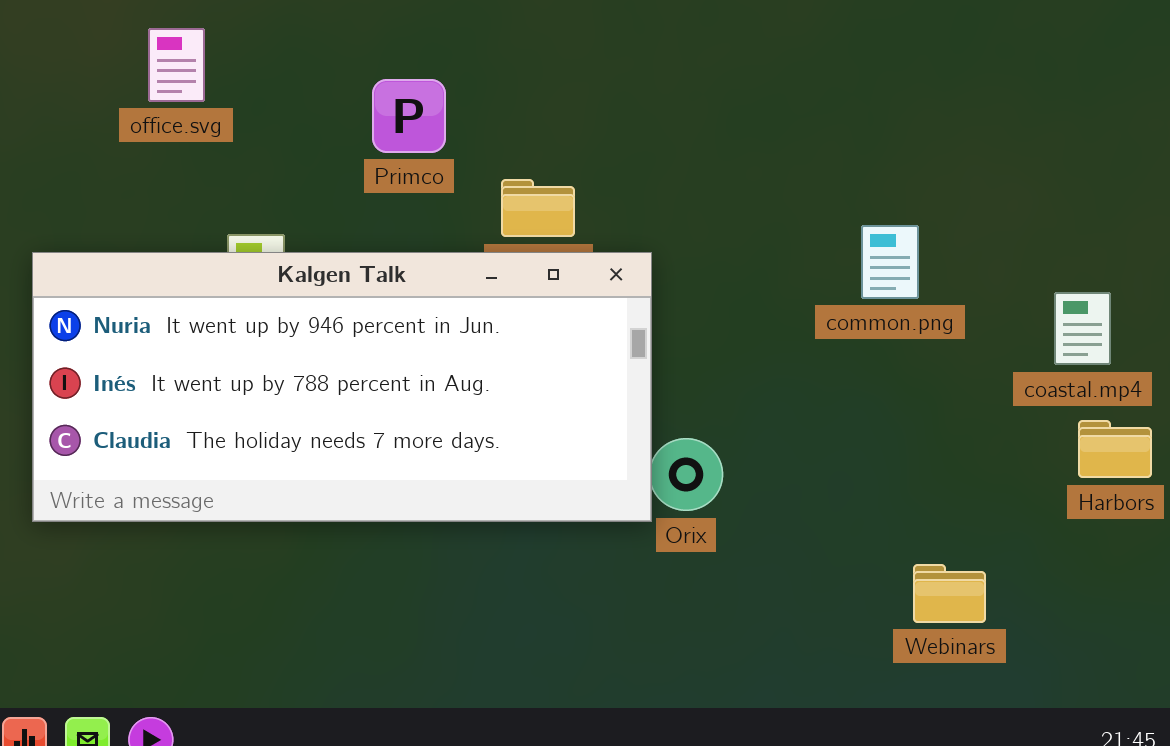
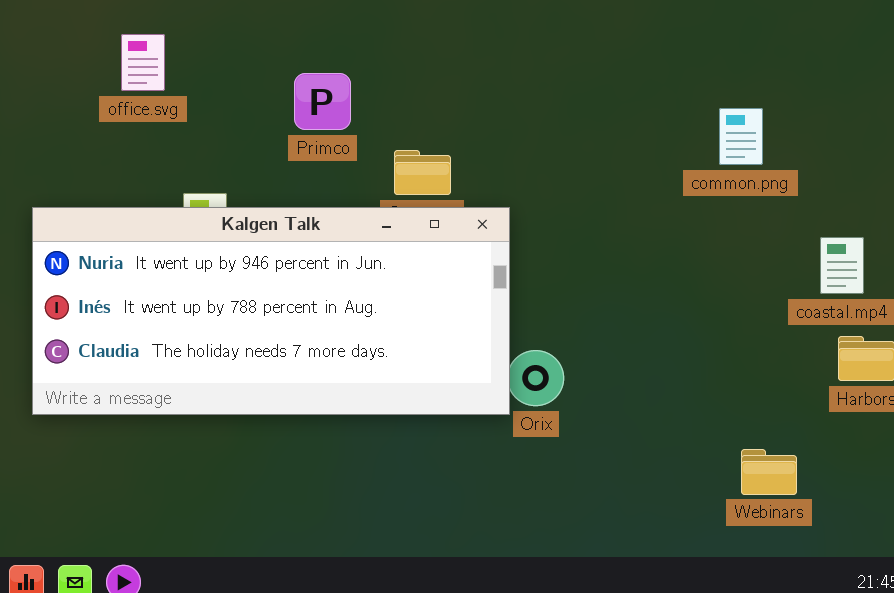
common.png: [861,225,919,299] -> [719,108,763,165], moved
Webinars: [913,564,986,623] -> [741,449,797,495], moved

